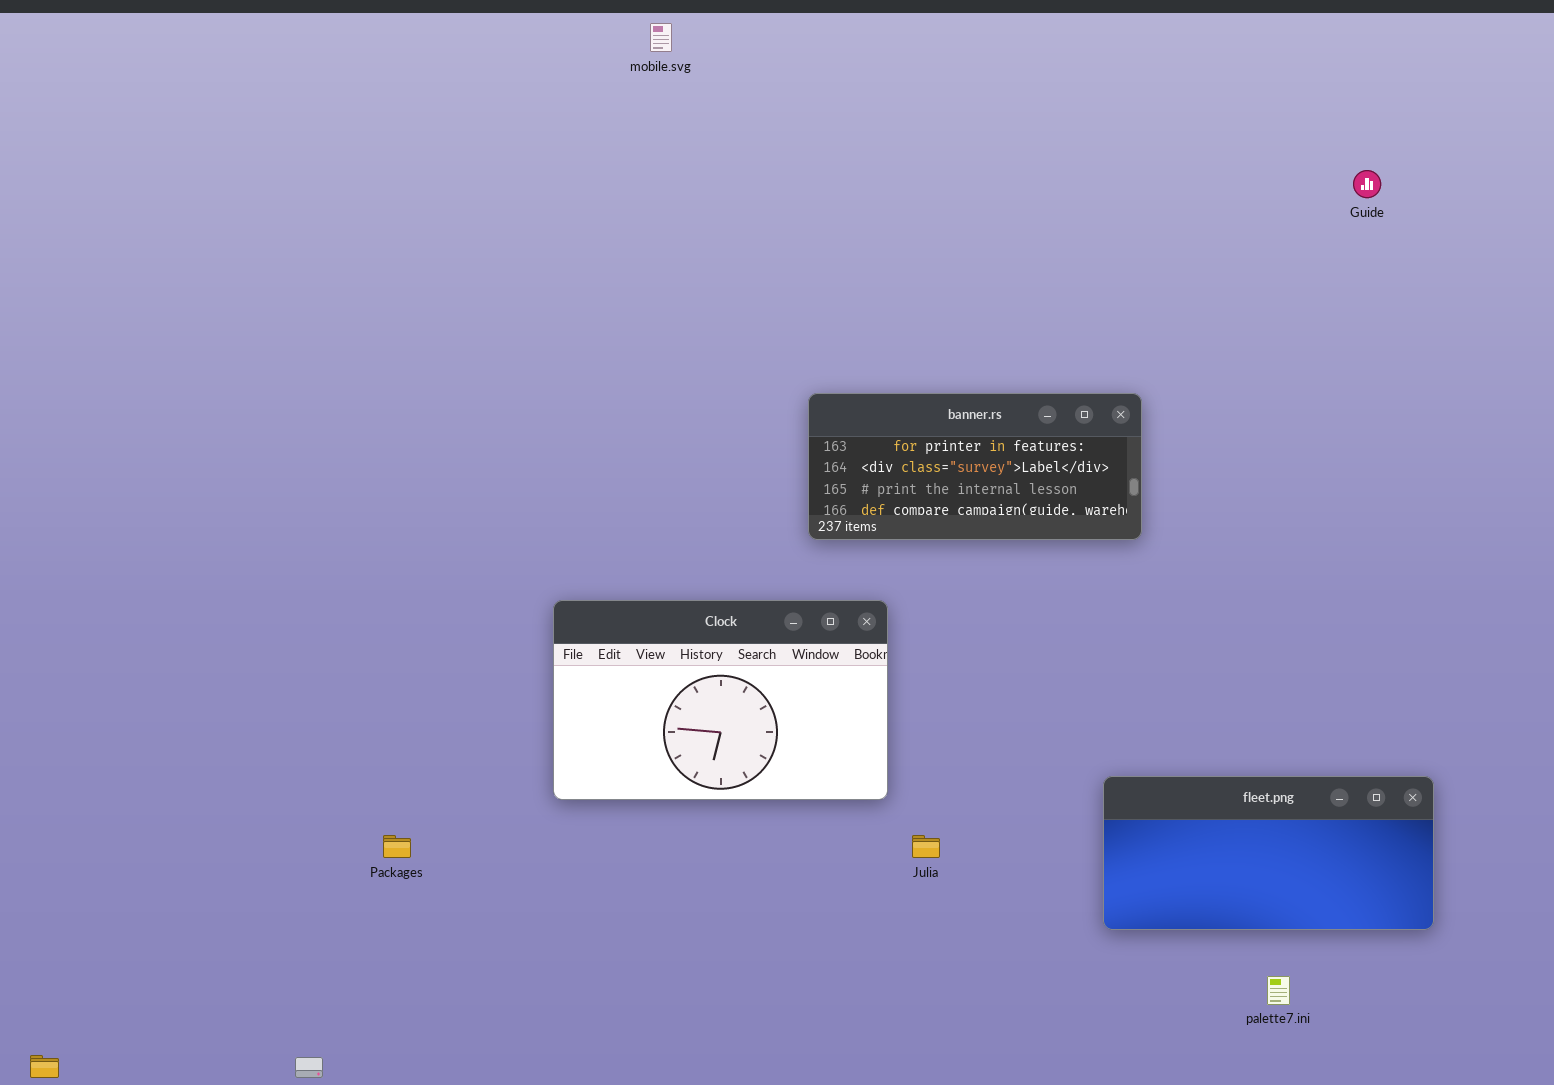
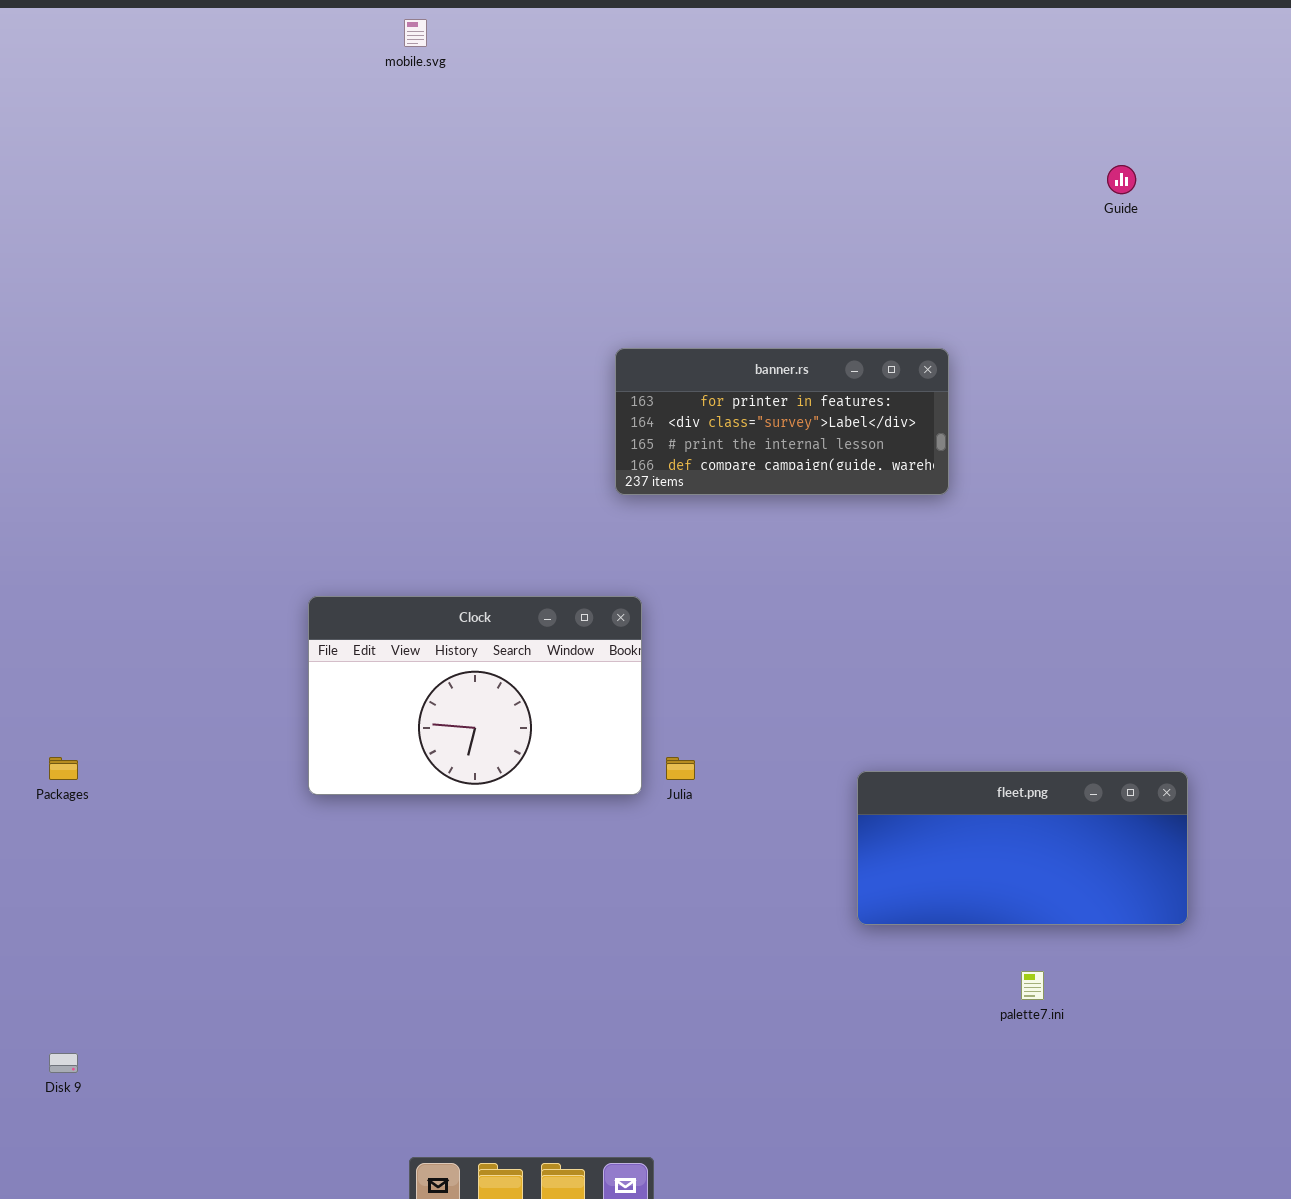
banner.rs: [808,393,1142,540] -> [615,348,949,495], moved
Packages: [383,835,411,858] -> [49,757,78,780], moved
Julia: [912,835,940,858] -> [666,757,695,780], moved

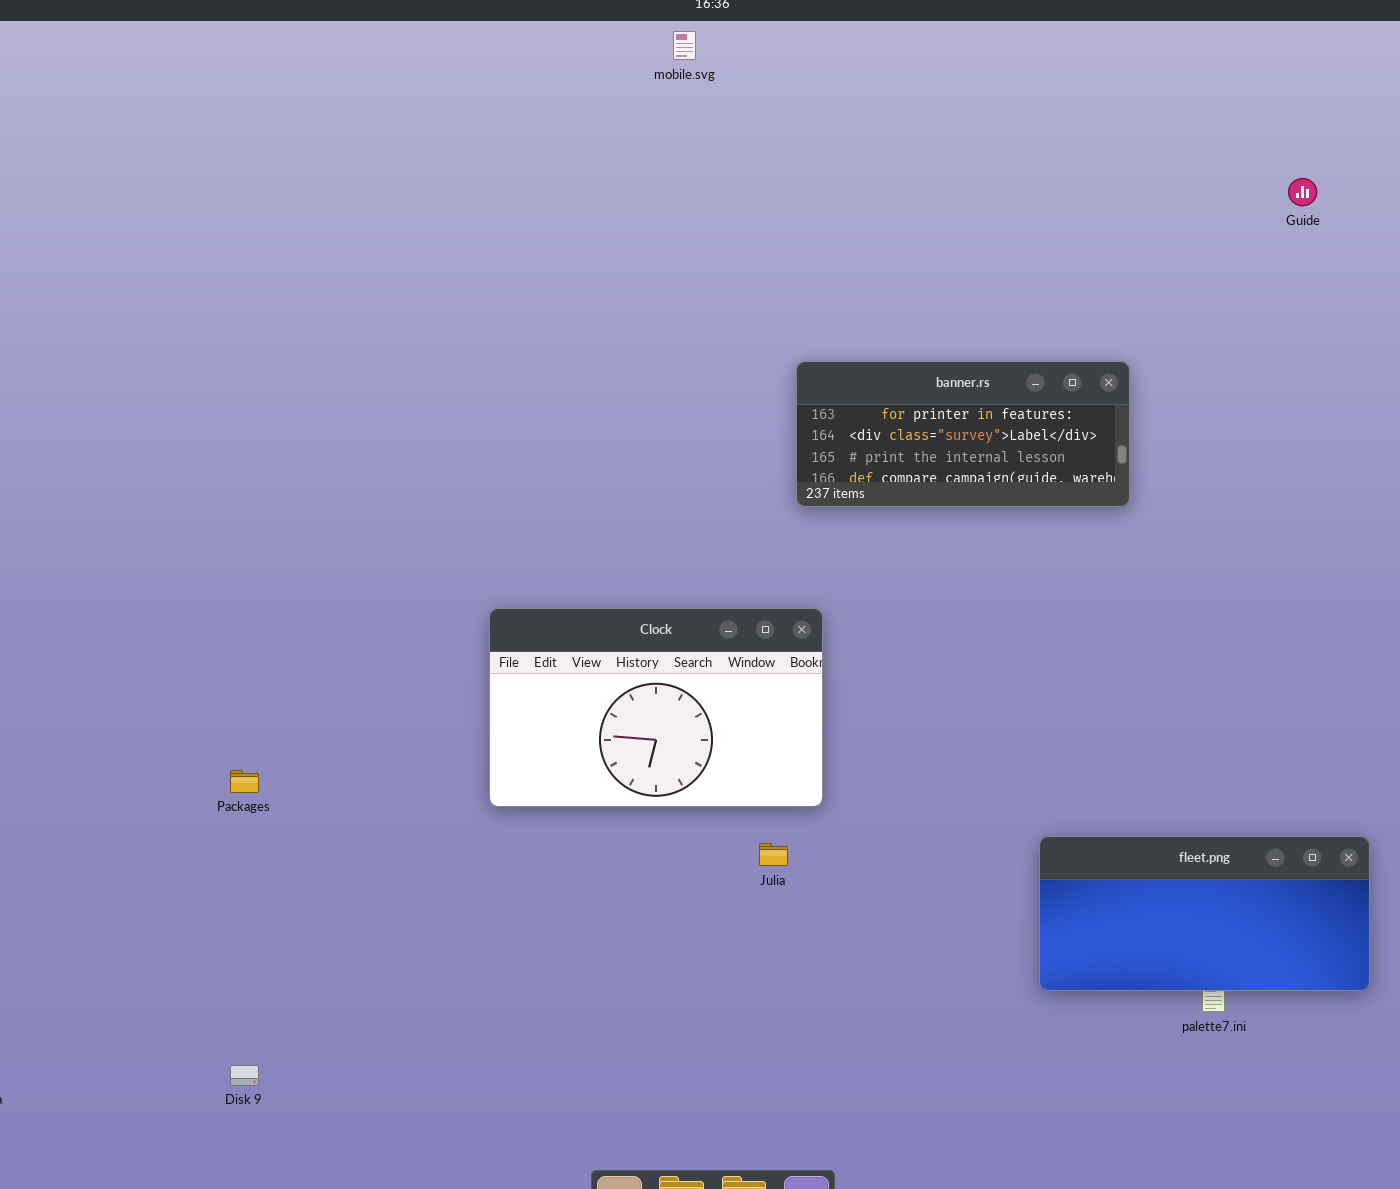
mobile.svg: [404,19,427,47] -> [673,31,696,60], moved
Julia: [666,757,695,780] -> [759,843,788,866], moved
fleet.png: [857,771,1188,925] -> [1039,836,1370,991], moved

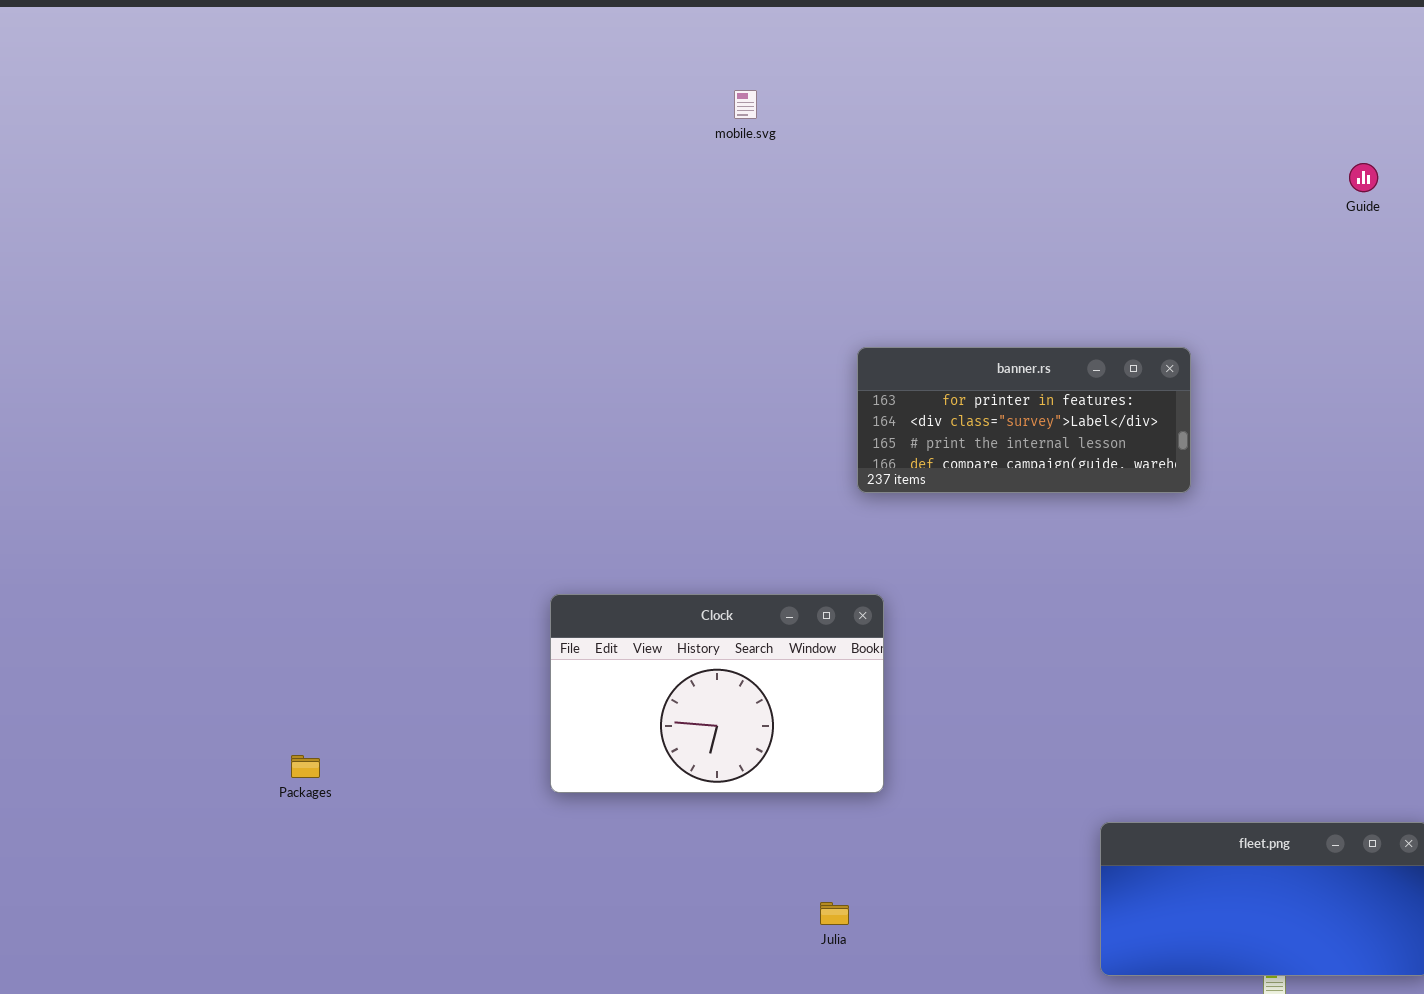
mobile.svg: [673,31,696,60] -> [734,90,757,119], moved
Julia: [759,843,788,866] -> [820,902,849,925], moved

